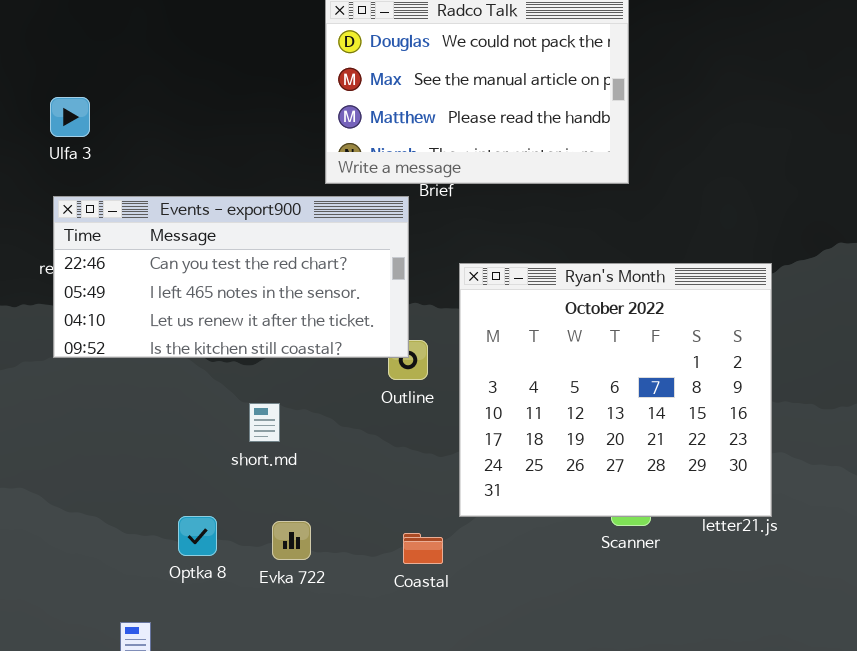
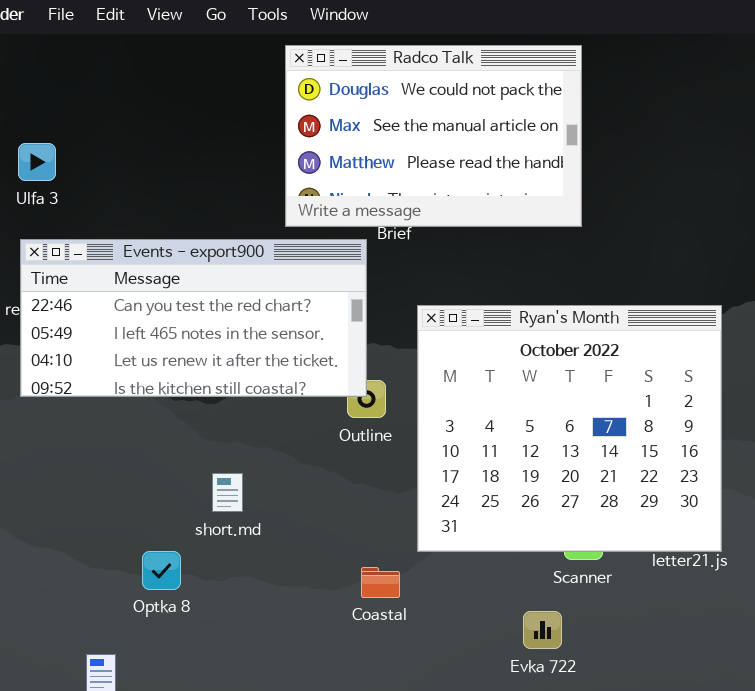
short.md: [249,403,280,442] -> [212,473,243,512], moved
Evka 722: [272,521,311,560] -> [523,611,562,649], moved

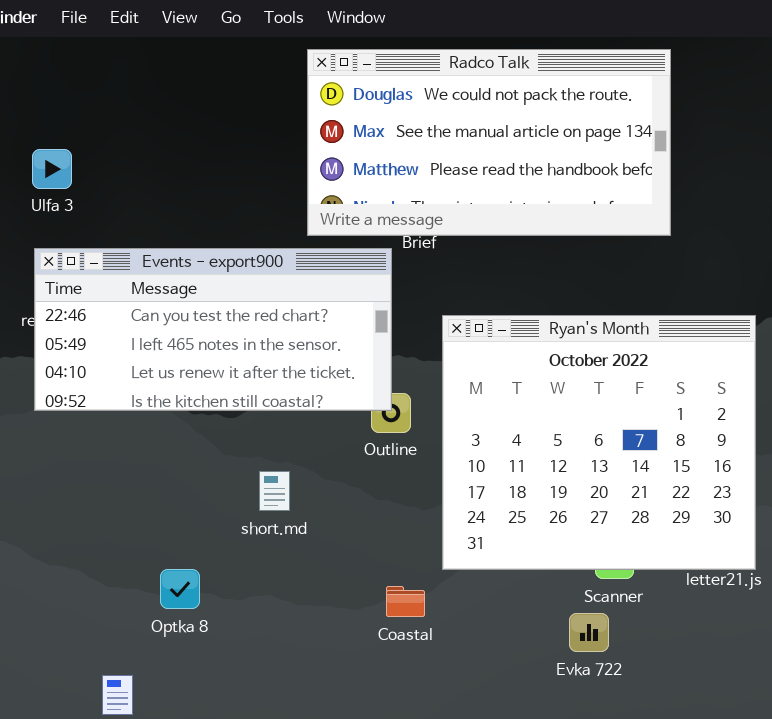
Radco Talk: [285,45,582,227] -> [307,49,671,236], resized
short.md: [212,473,243,512] -> [259,471,290,511], moved
Evka 722: [523,611,562,649] -> [569,613,609,652], moved

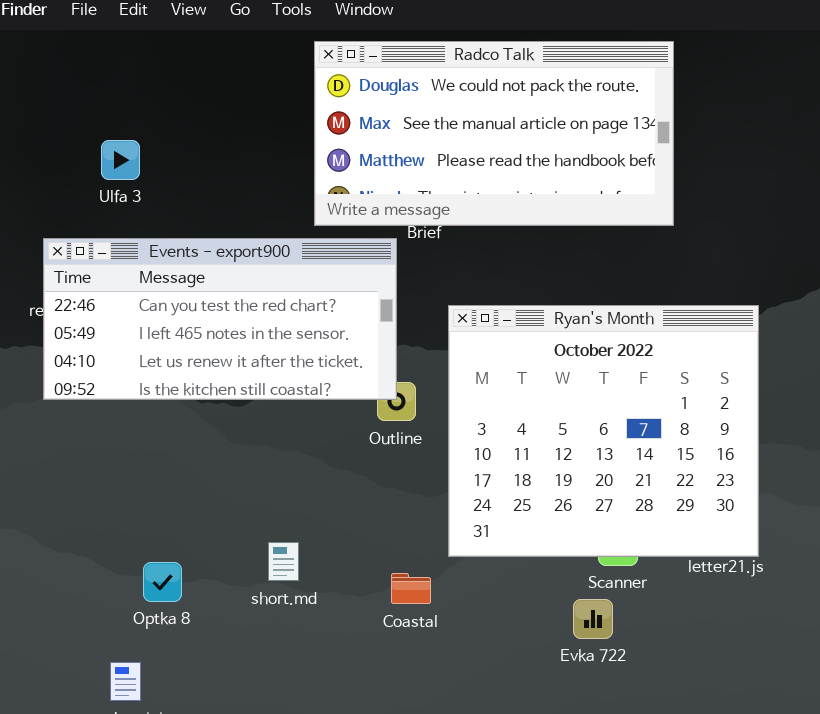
Ulfa 3: [32,149,72,189] -> [101,140,140,180], moved
short.md: [259,471,290,511] -> [268,542,299,581], moved
Optka 8: [160,569,200,609] -> [143,562,182,602], moved

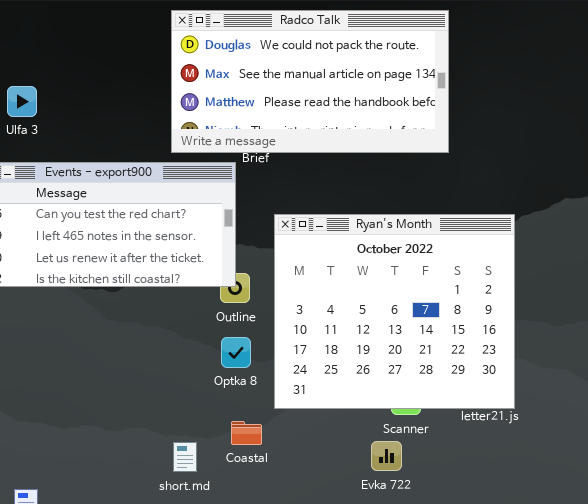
short.md: [268,542,299,581] -> [173,442,197,472], moved
Optka 8: [143,562,182,602] -> [221,337,251,368], moved

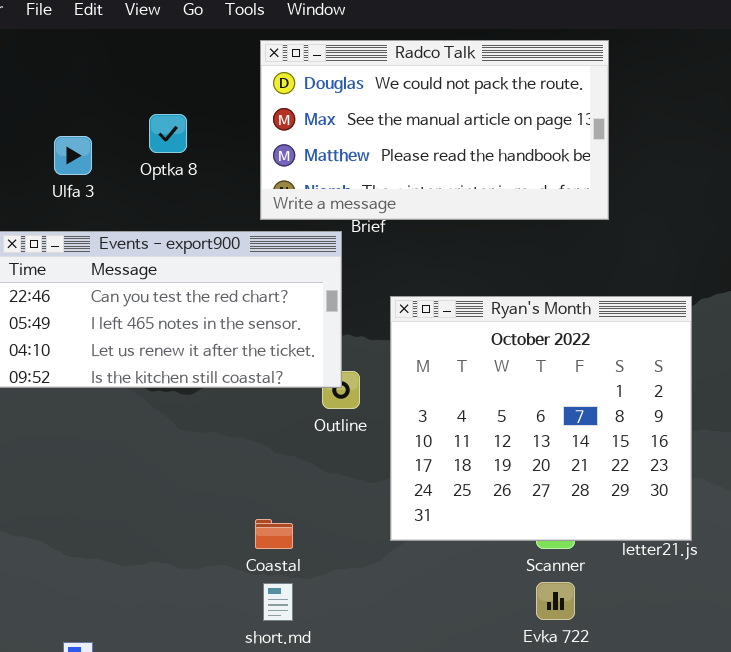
Optka 8: [221,337,251,368] -> [149,114,187,153], moved
Coastal: [231,421,262,445] -> [255,519,293,549], moved
Evka 722: [371,441,402,471] -> [536,582,575,620], moved

